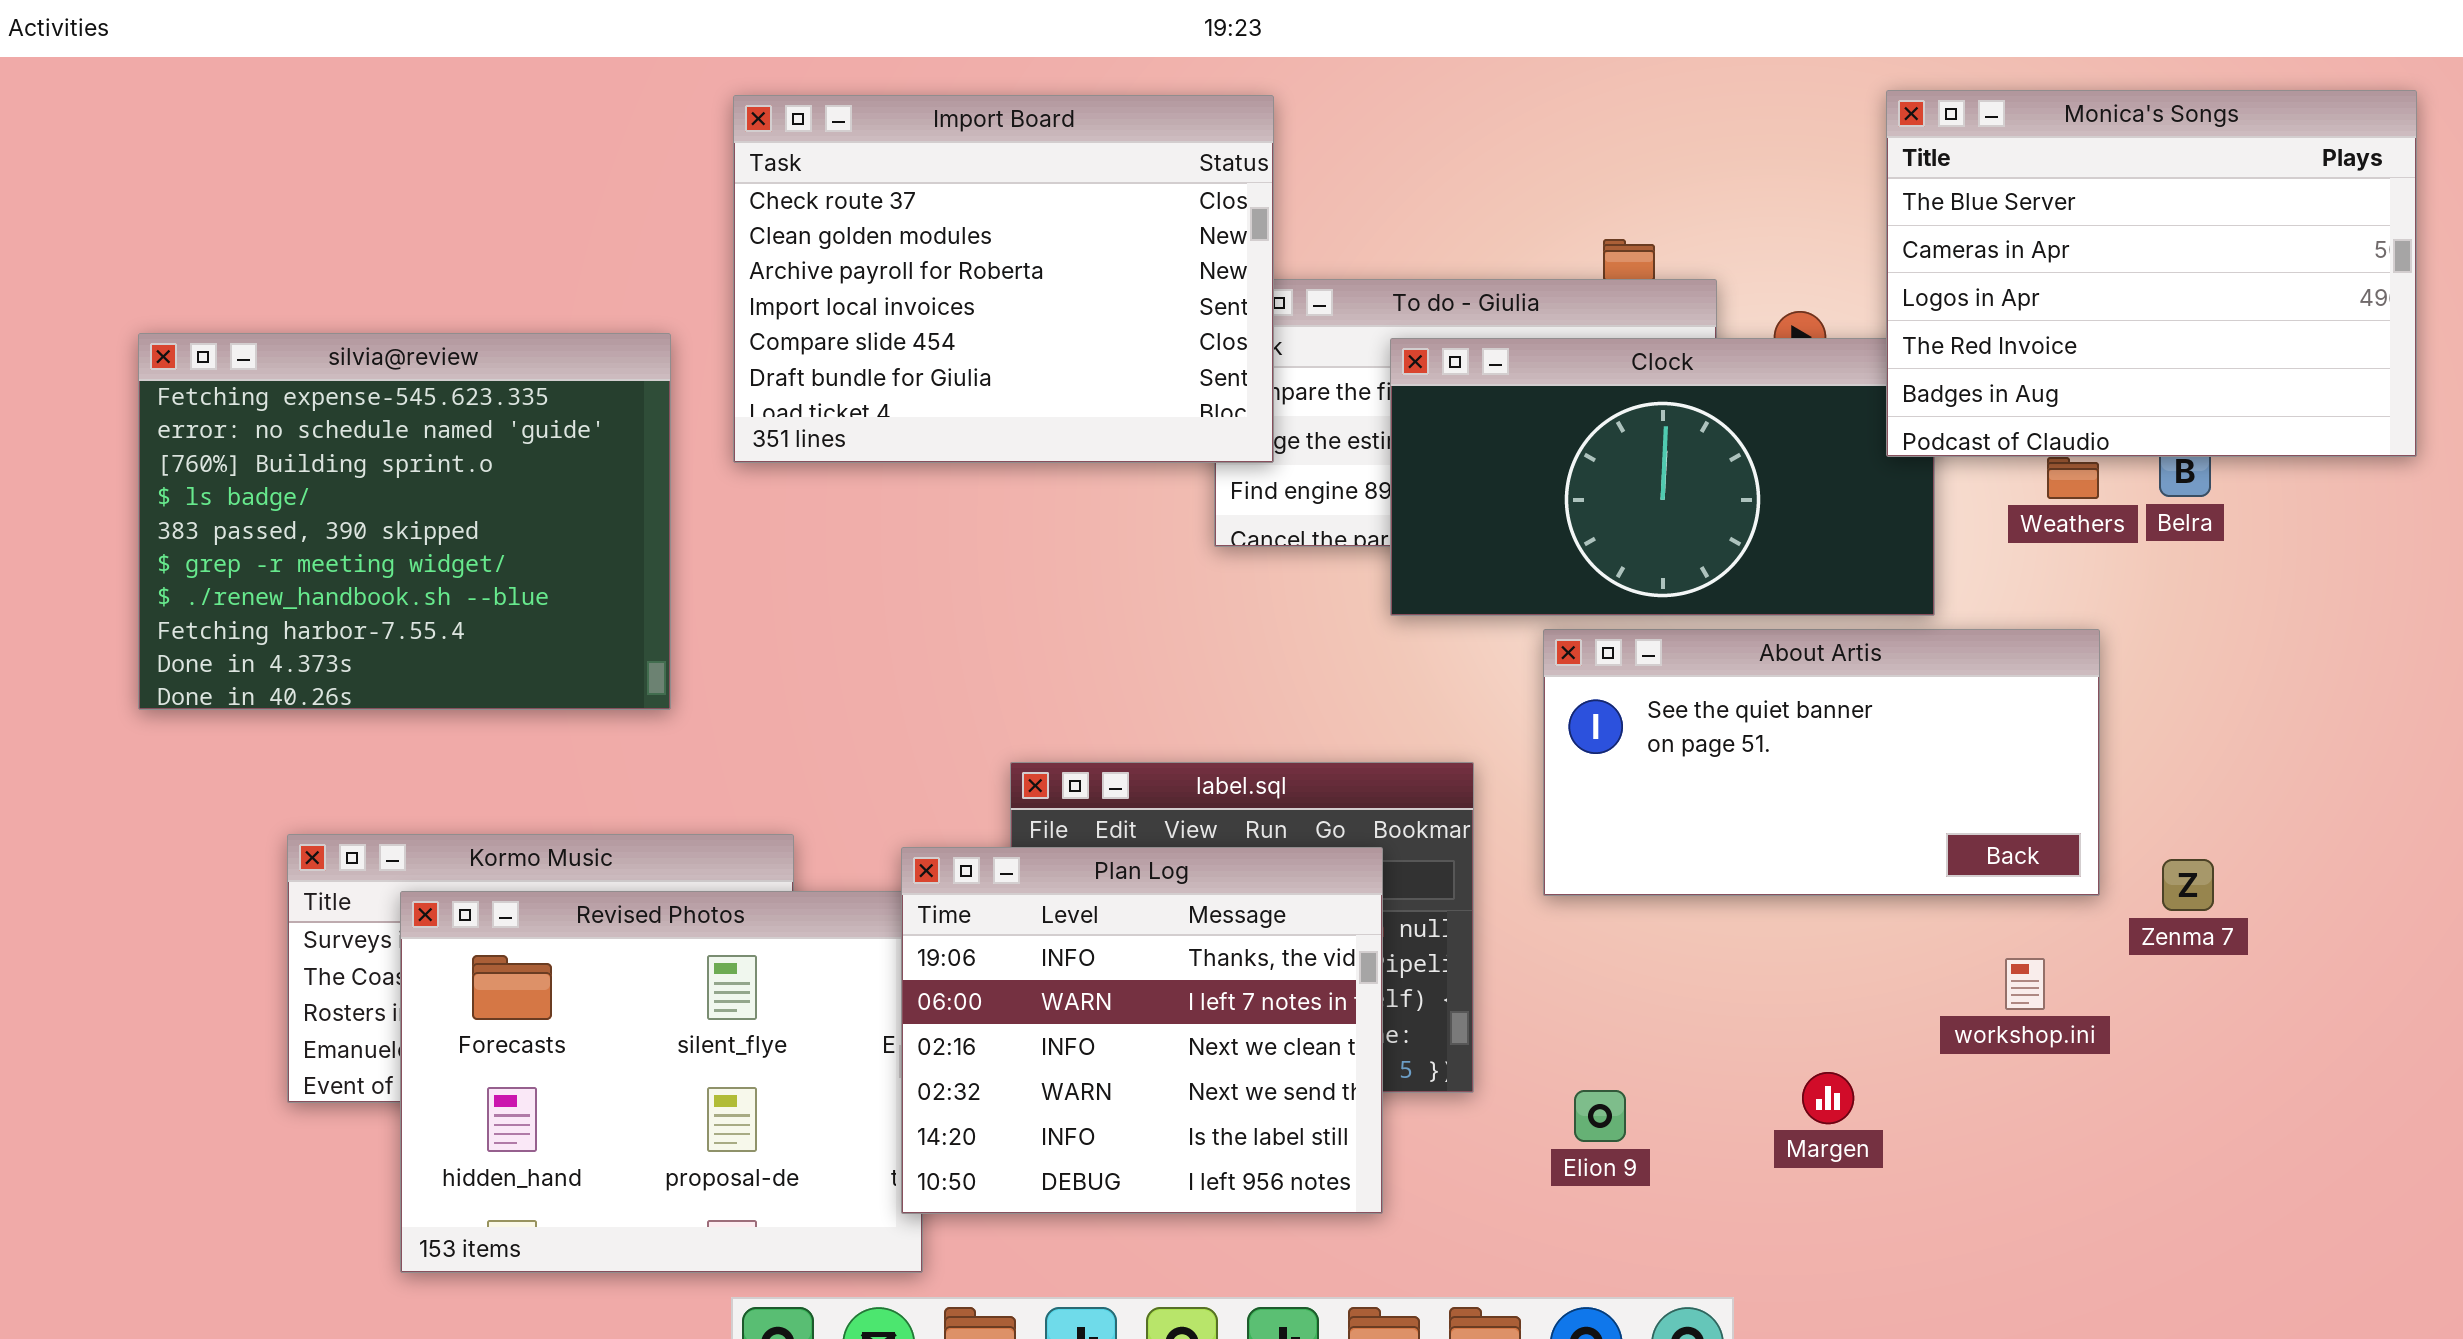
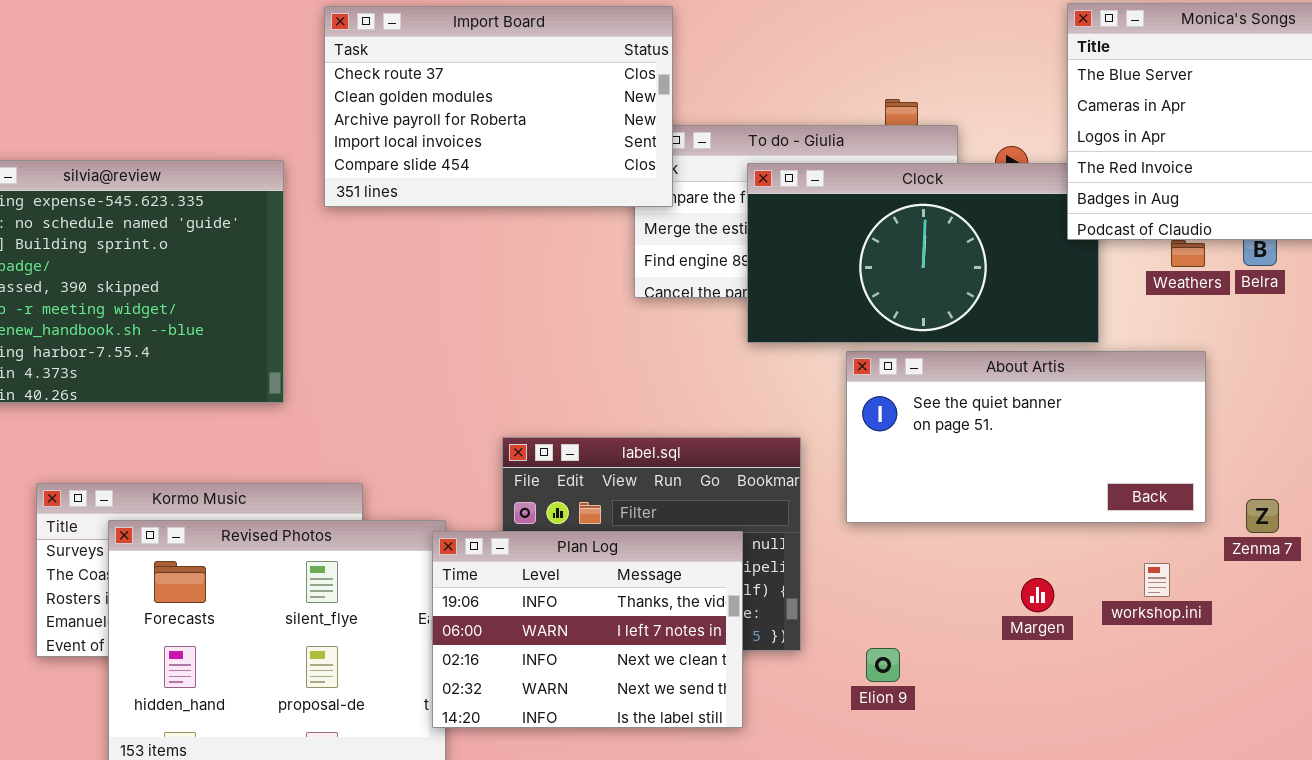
Import Board: [733,95,1274,463] -> [324,6,673,207], resized
Plan Log: [901,847,1383,1214] -> [432,531,743,728], resized
Margen: [1802,1072,1854,1124] -> [1021,578,1054,612], moved

